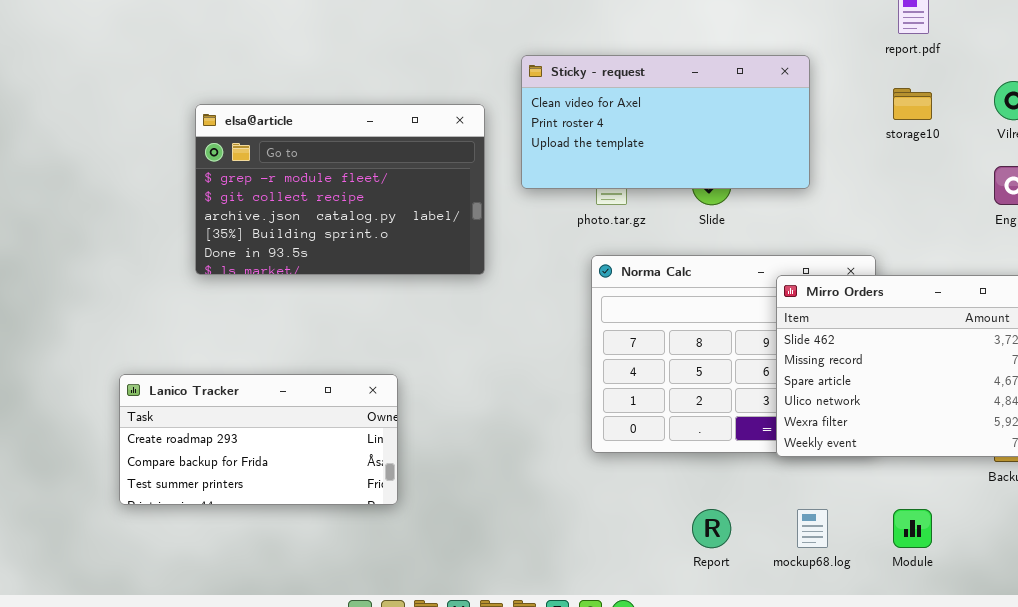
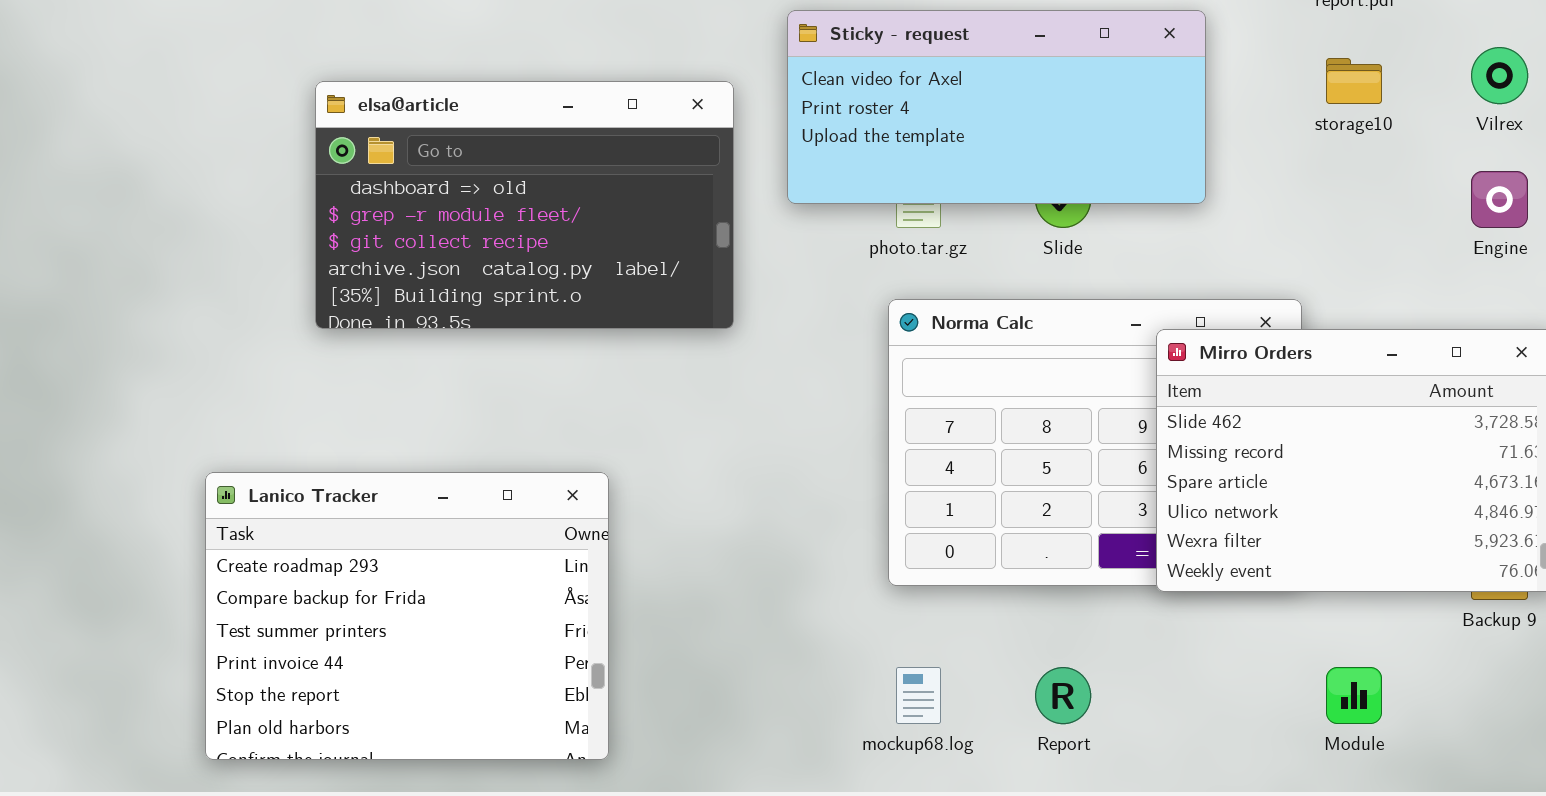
elsa@article: [195,104,485,275] -> [315,81,734,329], scrolled up 1 row
Lanico Tracker: [119,374,398,505] -> [205,472,609,760], resized
mockup68.log: [797,509,828,548] -> [896,667,941,724], moved

